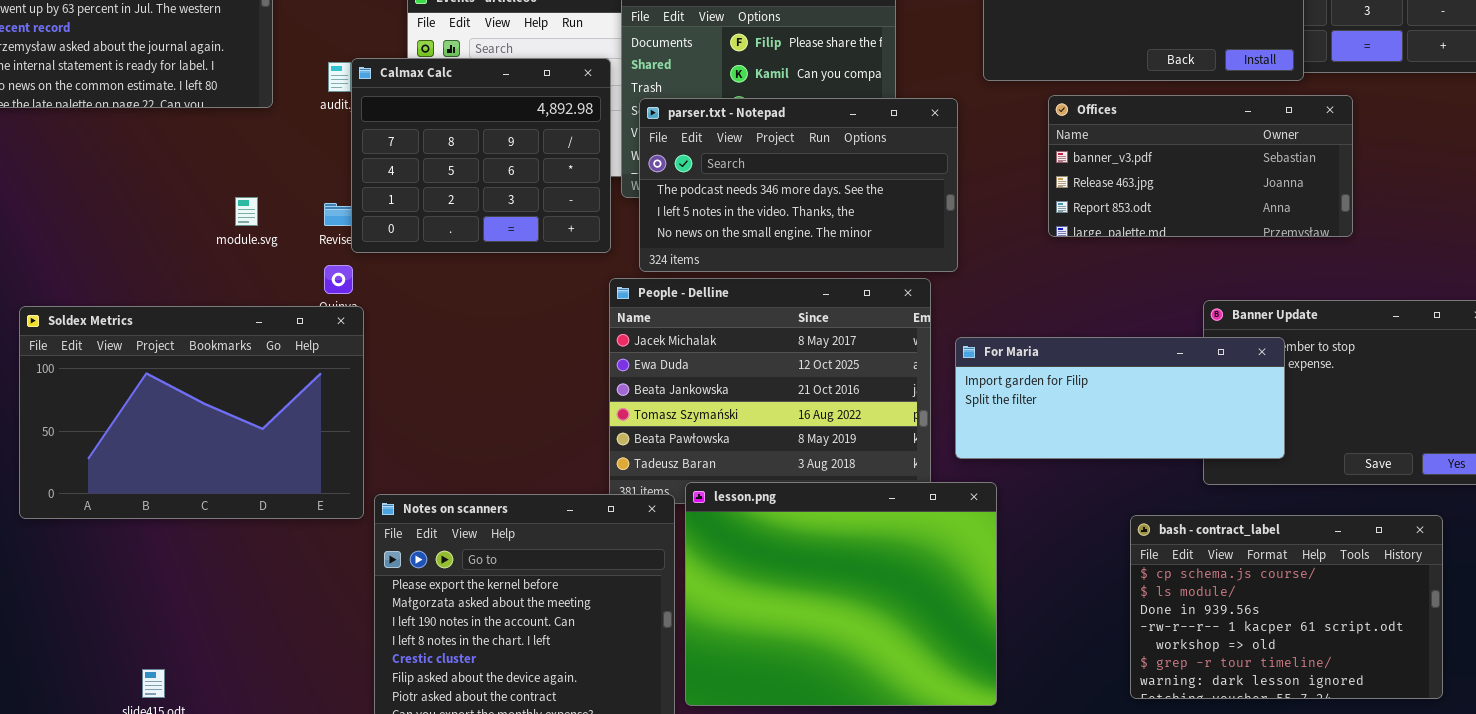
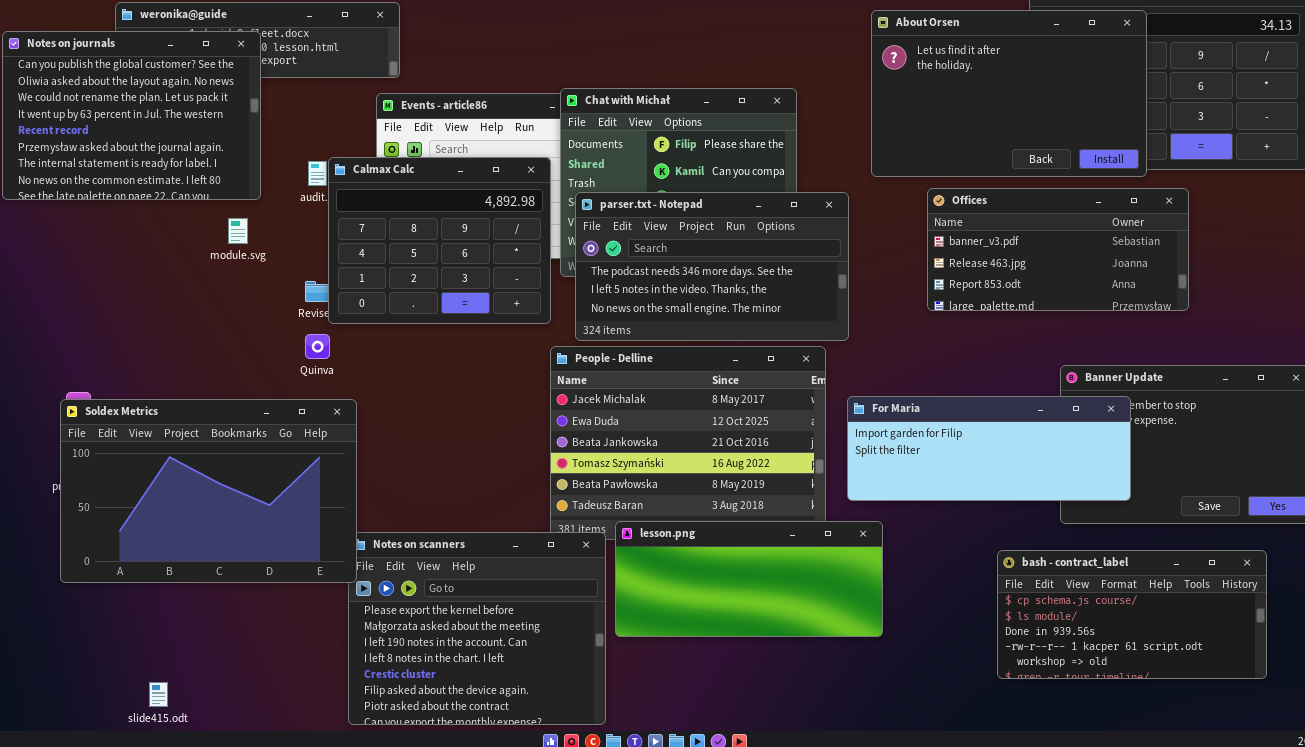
module.svg: [235,197,258,226] -> [228,218,248,244], moved
Soldex Metrics: [19,306,364,519] -> [60,399,357,583], moved
lesson.png: [685,482,997,706] -> [615,521,883,637], resized
bash - contract_label: [1130,515,1443,699] -> [997,550,1267,679], resized

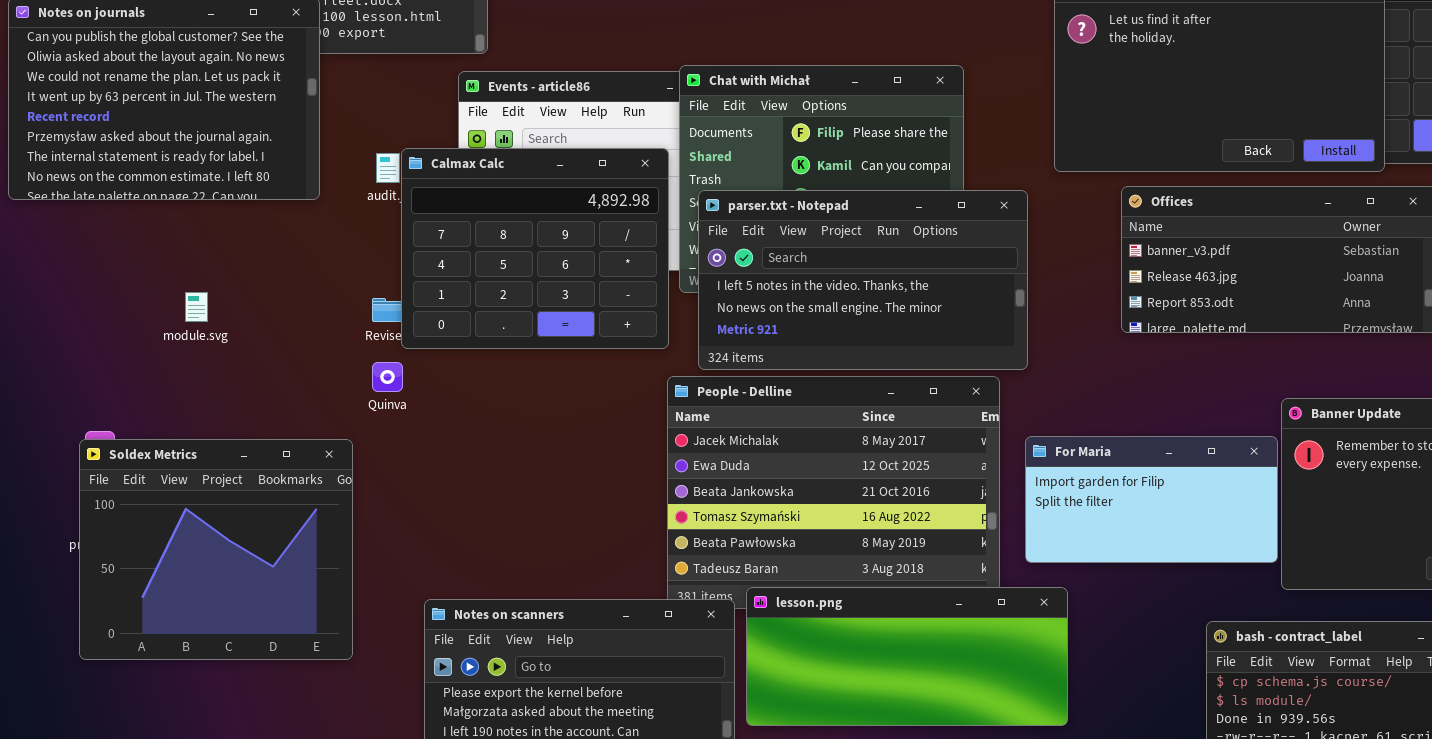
parser.txt - Notepad: [575,192,849,341] -> [698,190,1028,370], scrolled down 1 row
module.svg: [228,218,248,244] -> [185,292,208,322], moved
For Maria: [847,396,1131,501] -> [1025,436,1278,563], resized
Soldex Metrics: [60,399,357,583] -> [79,439,353,660], resized

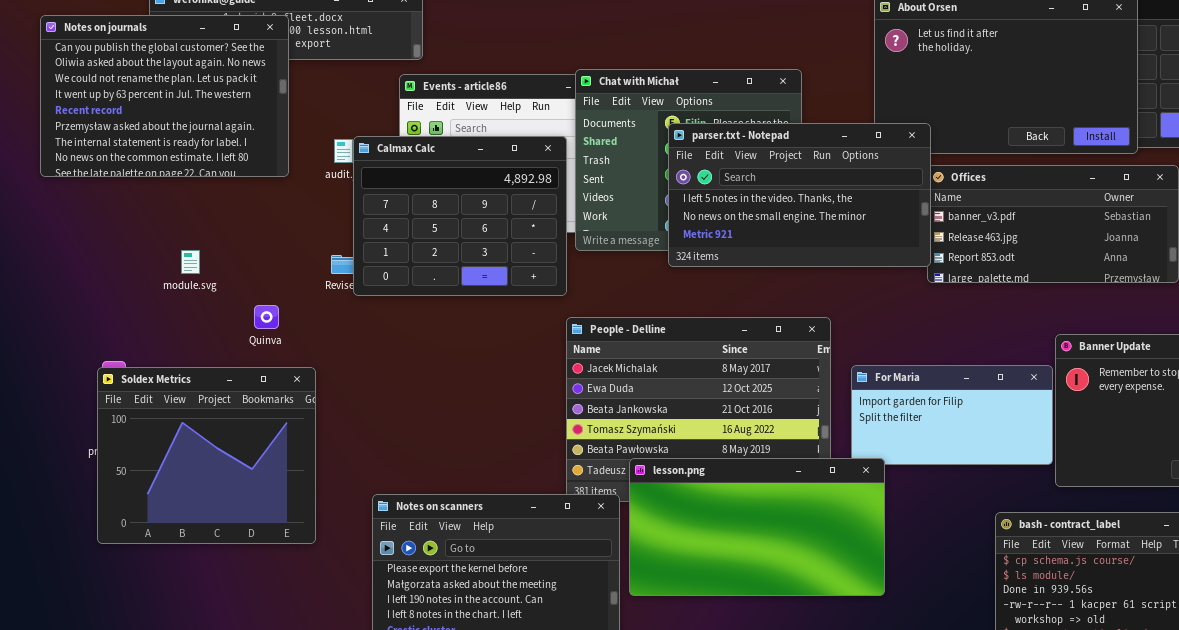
parser.txt - Notepad: [698,190,1028,370] -> [668,123,931,267], moved
Quinva: [372,362,403,392] -> [254,305,279,329], moved
lesson.png: [746,587,1068,726] -> [629,458,885,596], resized

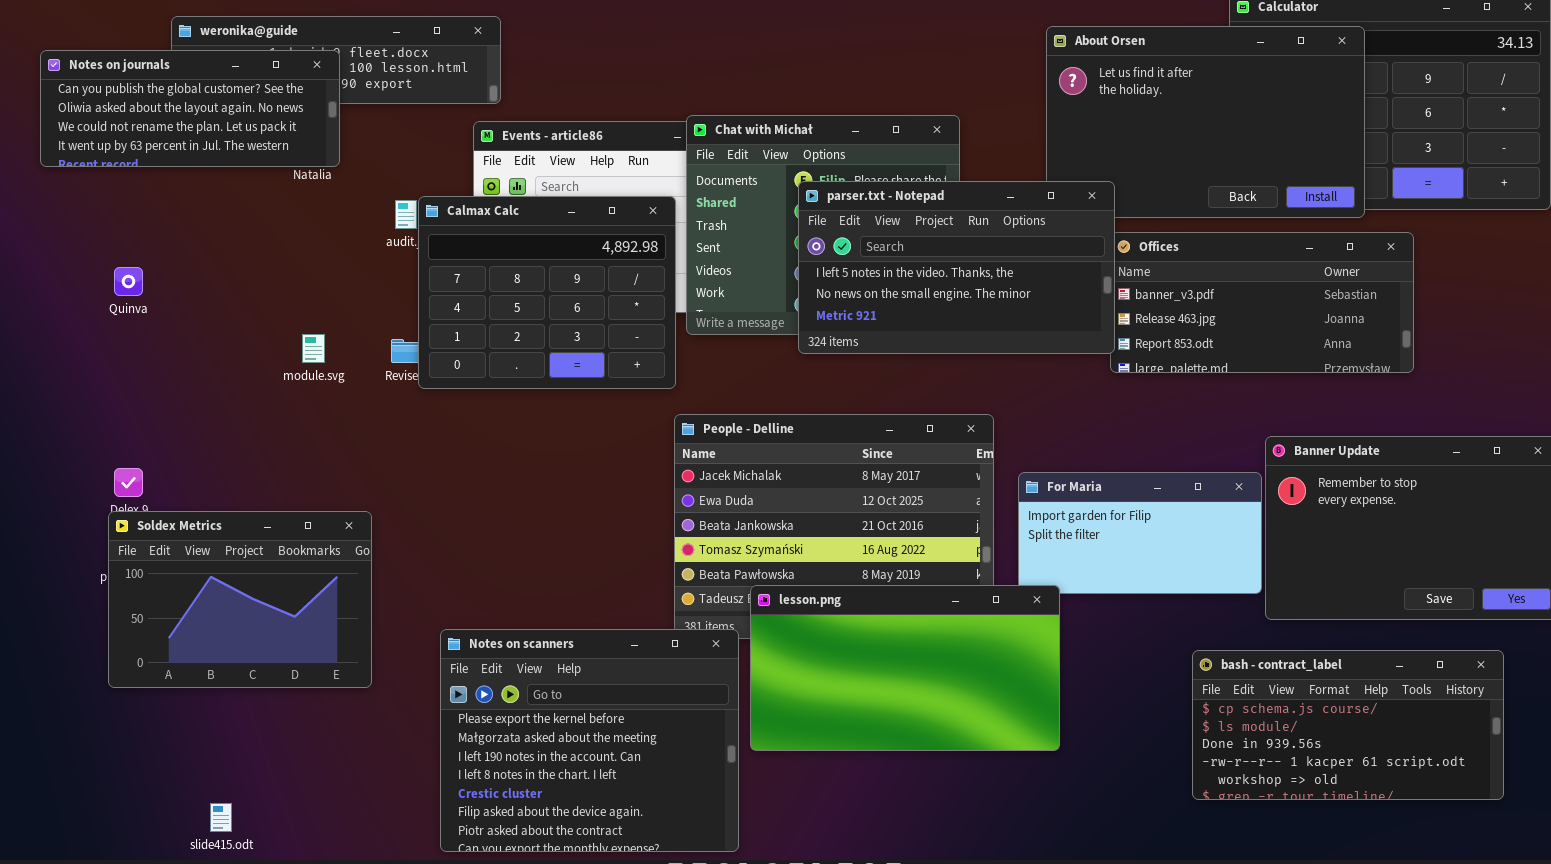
Notes on journals: [40,15,289,177] -> [40,50,340,167], resized
module.svg: [181,250,200,274] -> [302,334,325,363], moved
Quinva: [254,305,279,329] -> [114,267,143,296], moved
Soldex Metrics: [97,367,316,544] -> [108,511,372,688], resized

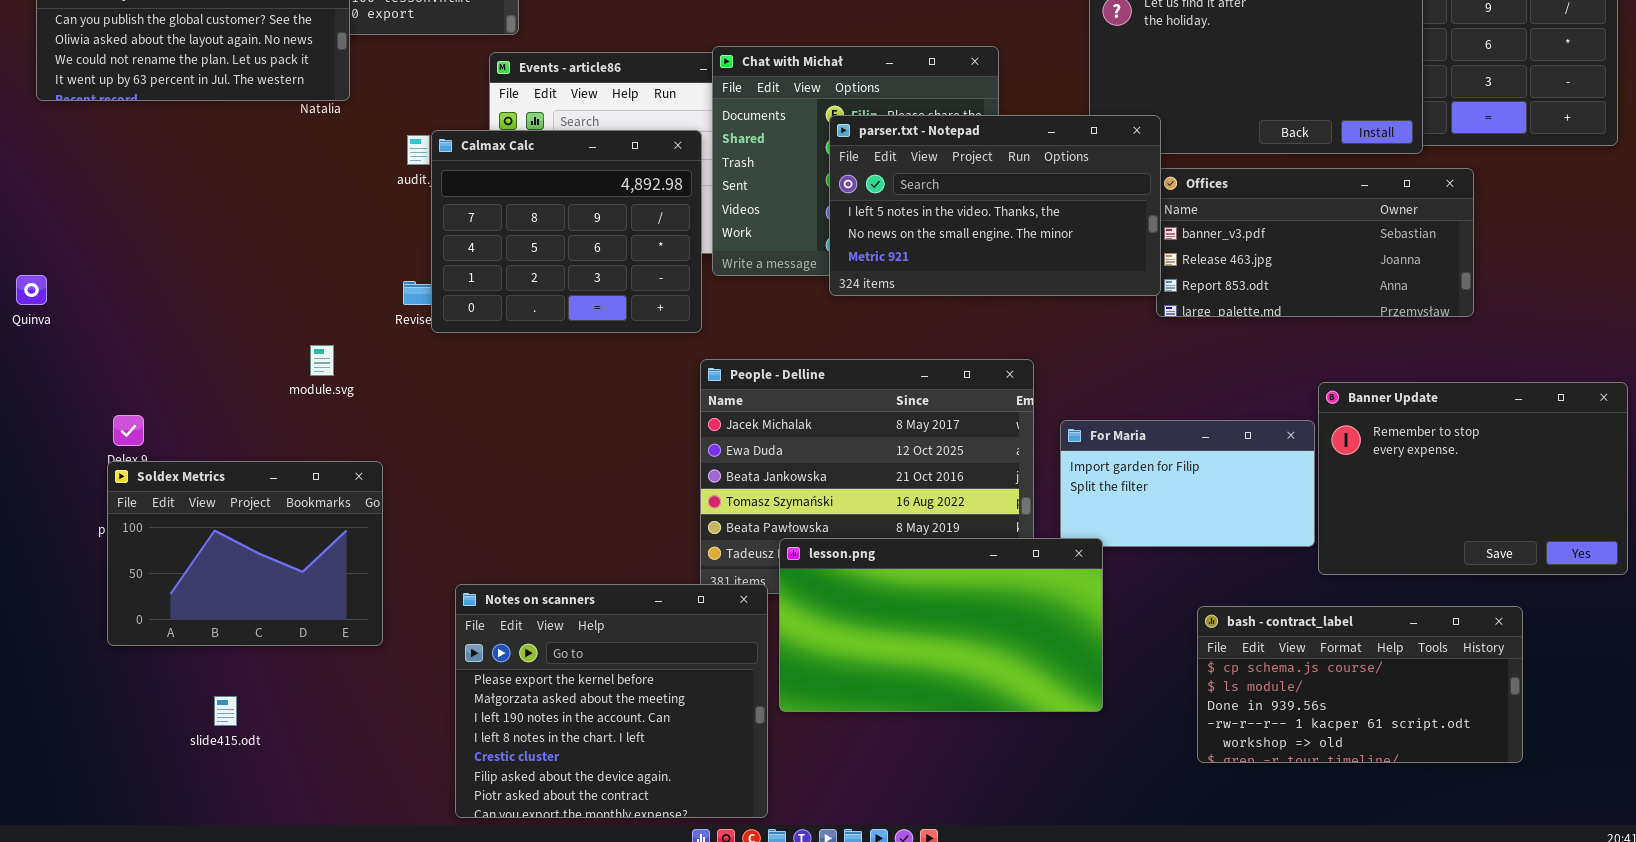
Quinva: [114,267,143,296] -> [16,275,47,305], moved
module.svg: [302,334,325,363] -> [310,345,334,376], moved
bash - contract_label: [1192,650,1504,800] -> [1197,606,1523,763], moved
slide415.odt: [210,803,232,832] -> [214,696,237,726], moved

